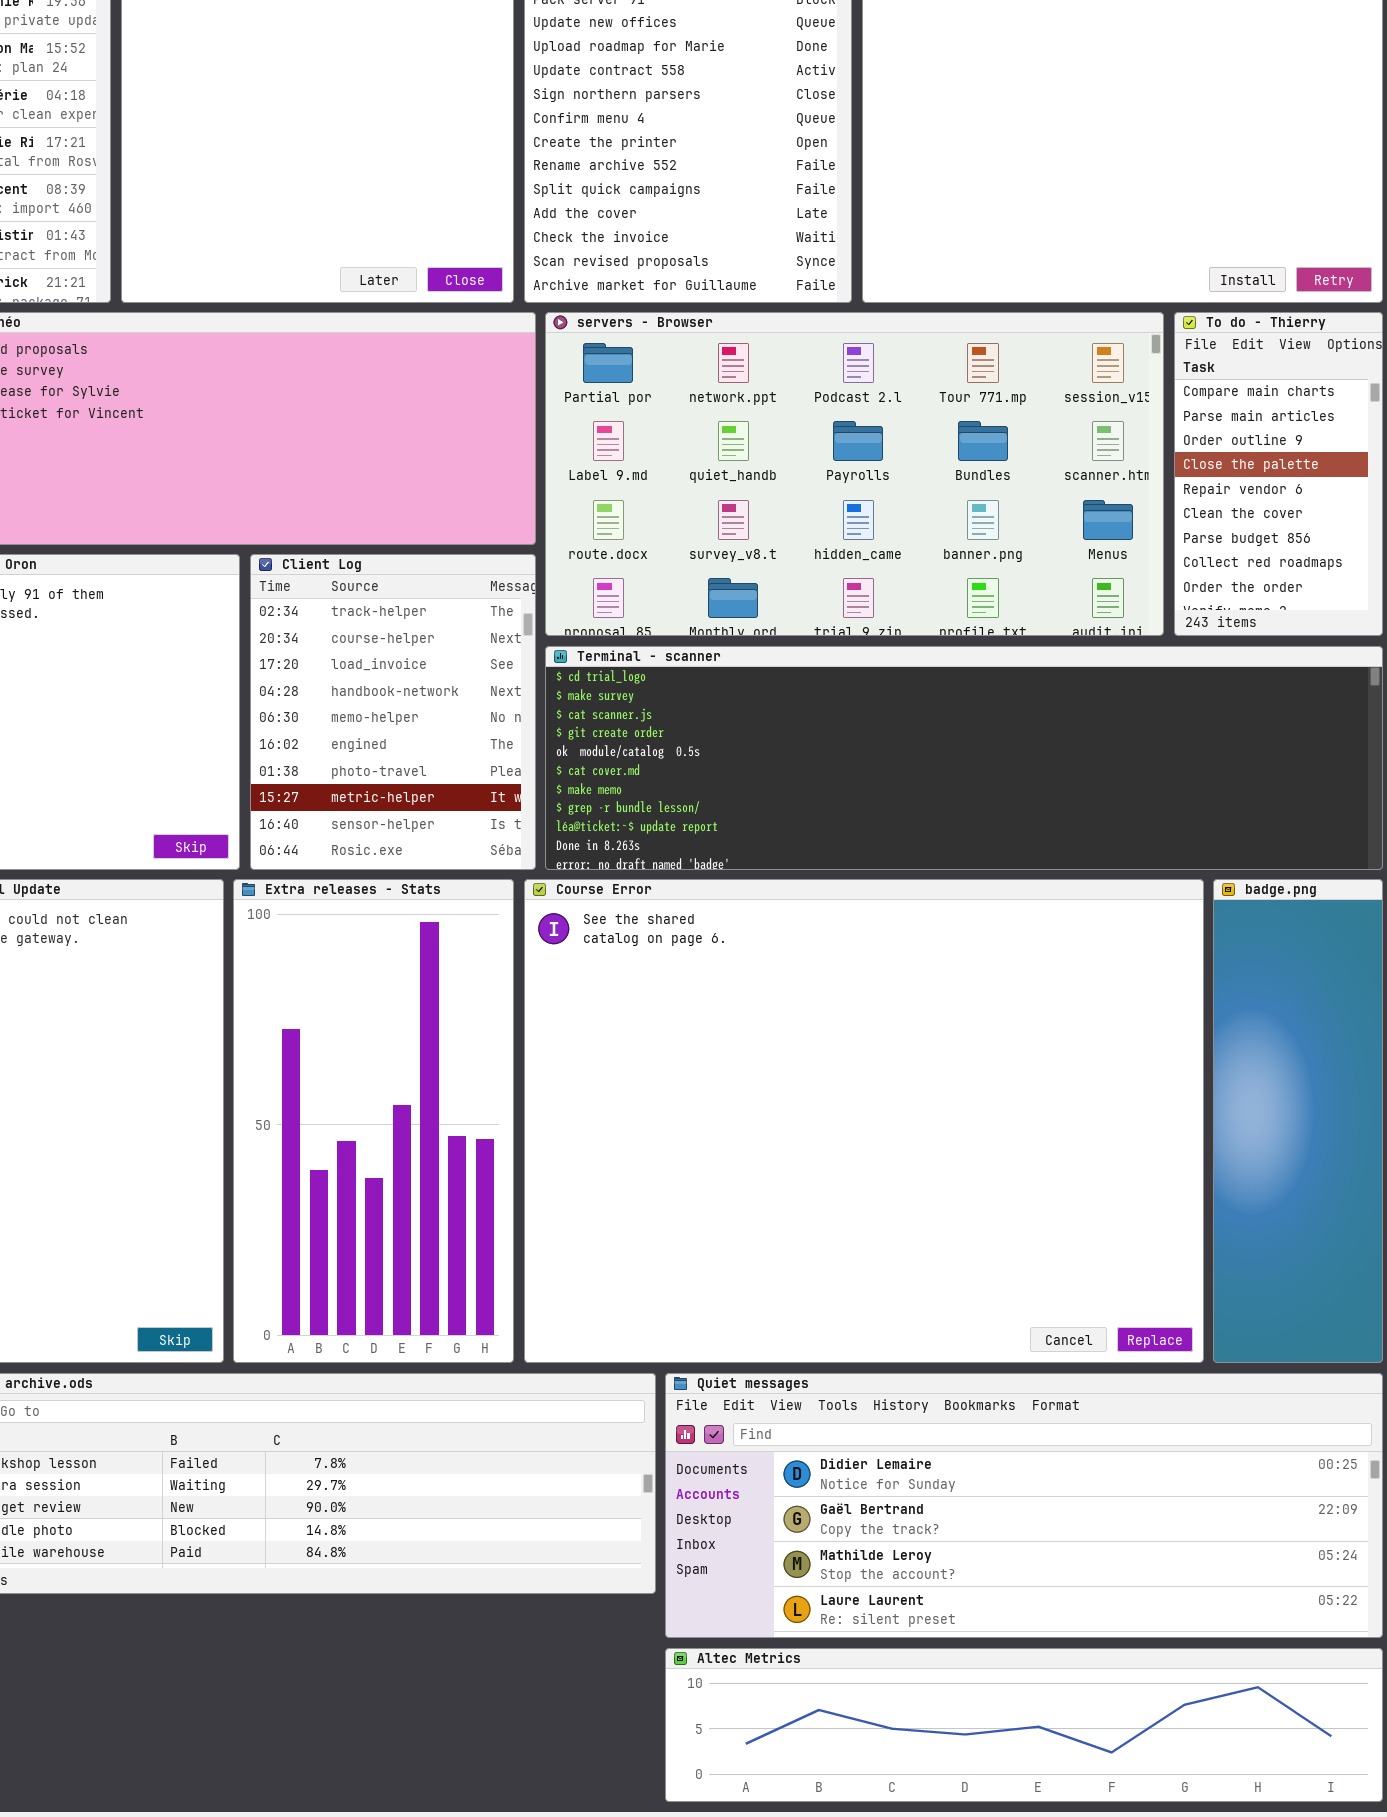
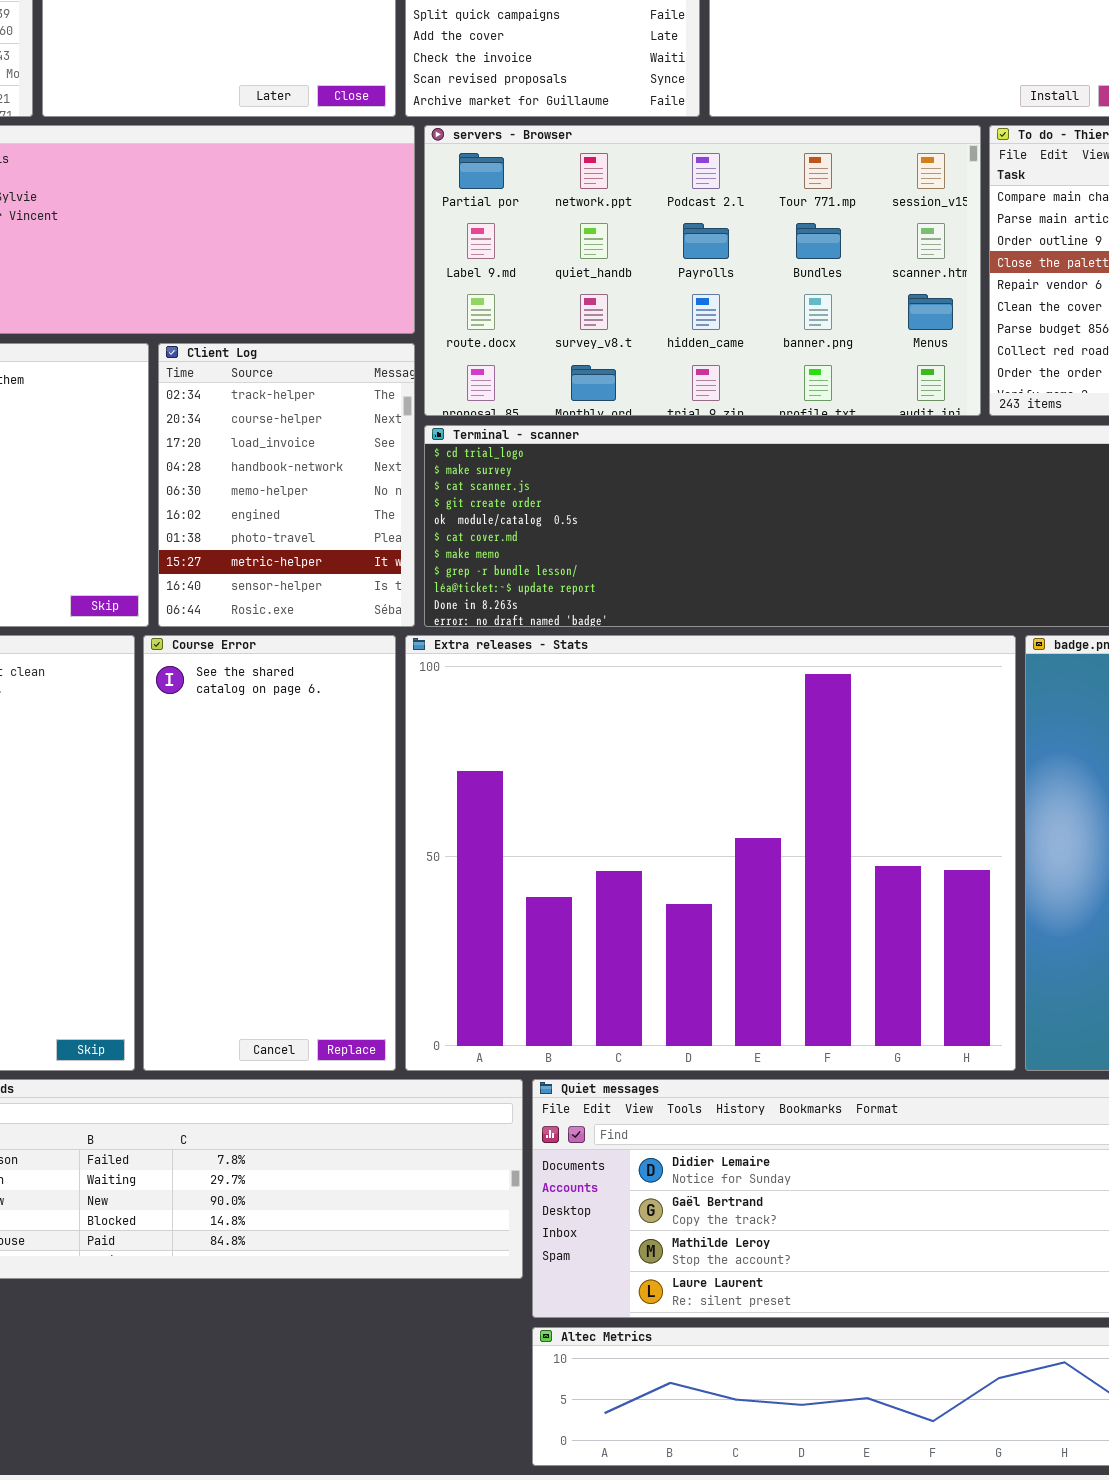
Extra releases - Stats: [233,879,514,1363] -> [405,635,1016,1071], moved, resized
Course Error: [524,879,1204,1363] -> [143,635,396,1071], moved, resized

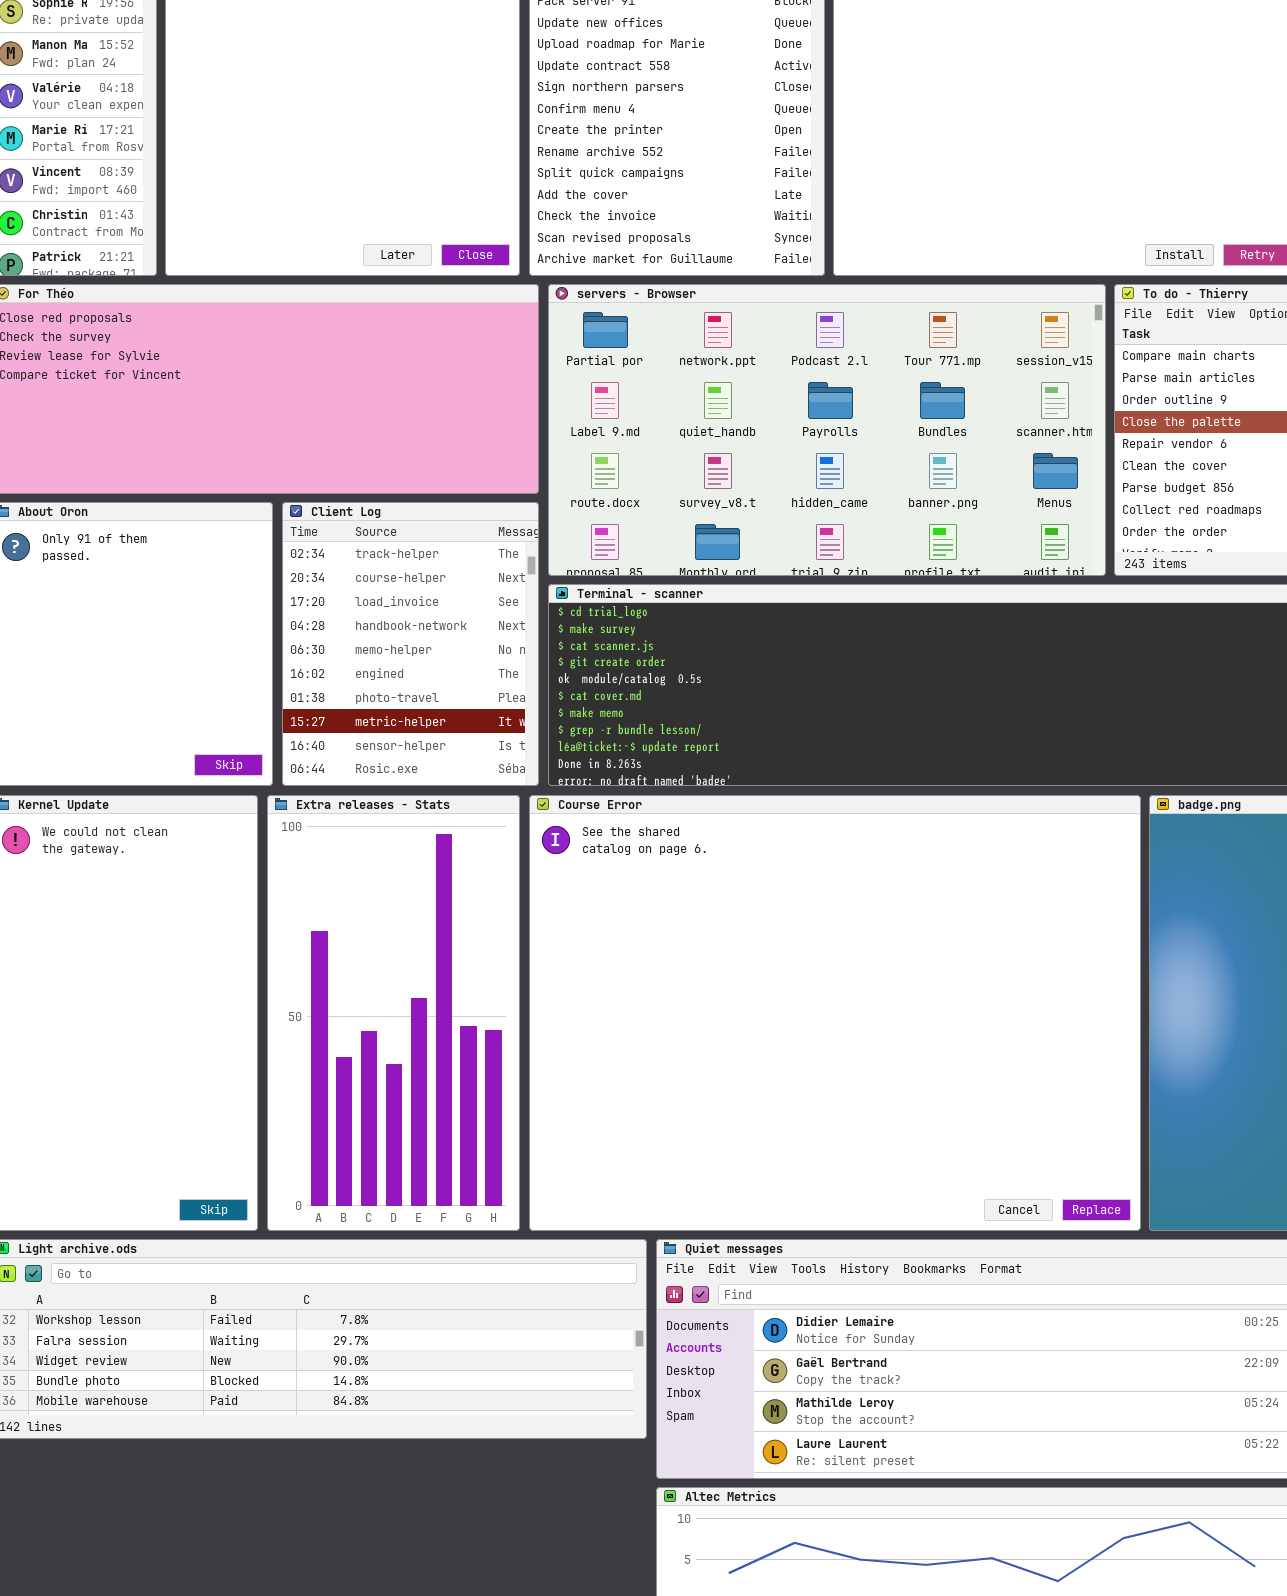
Course Error: [143,635,396,1071] -> [529,795,1141,1231], moved, resized
Extra releases - Stats: [405,635,1016,1071] -> [267,795,520,1231], moved, resized

